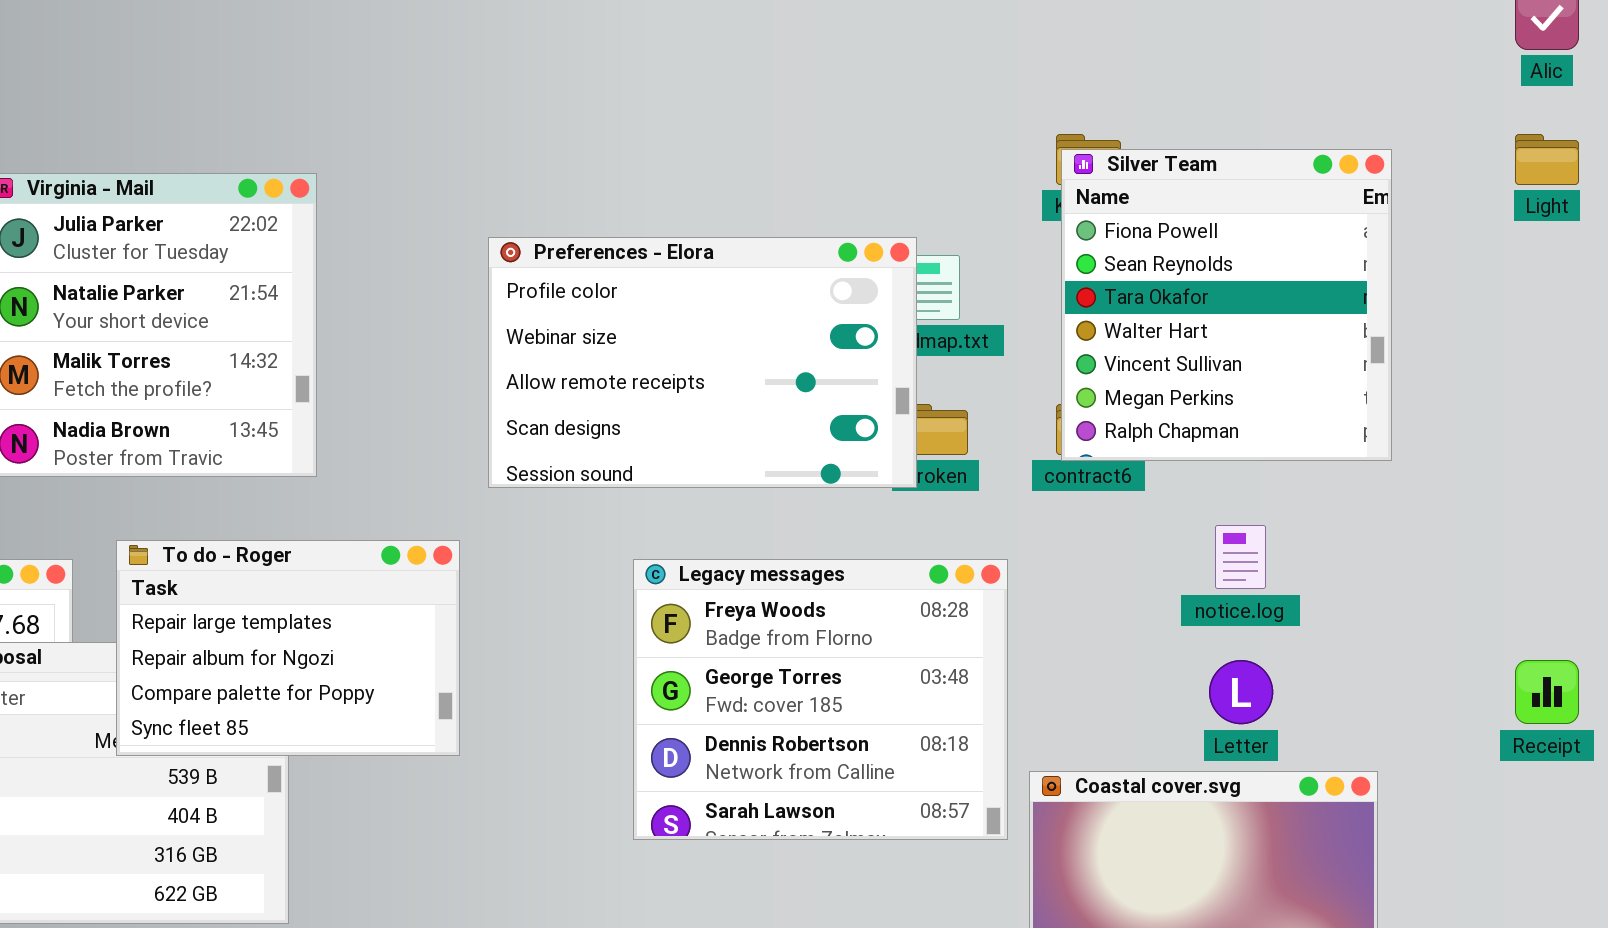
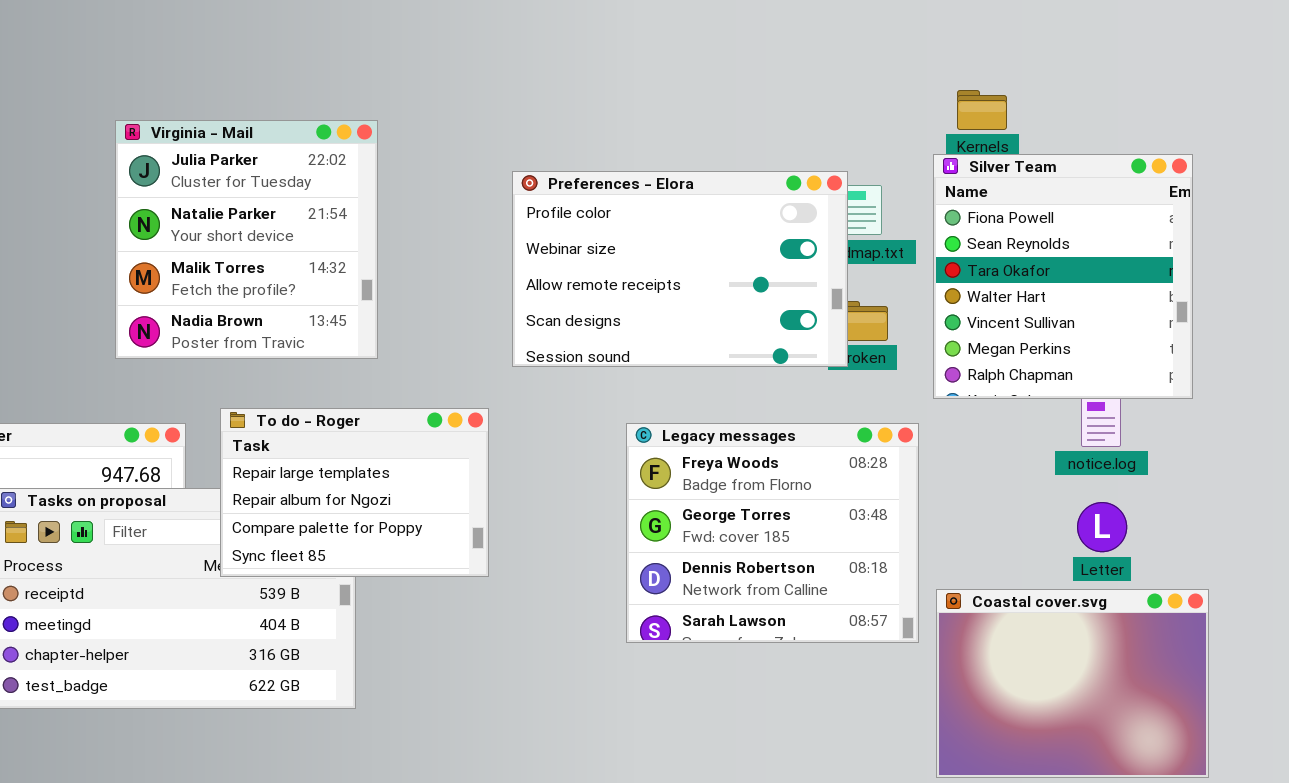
Silver Team: [1061,149,1392,461] -> [933,154,1193,399], moved

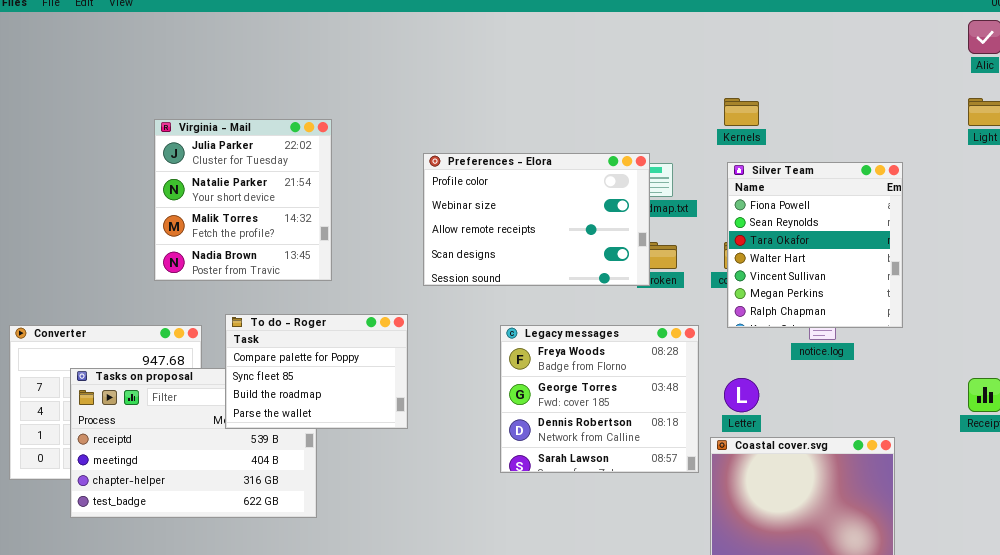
Silver Team: [933,154,1193,399] -> [727,162,903,328], moved
To do - Roger: [220,408,489,577] -> [225,314,408,429], scrolled down 2 rows
Letter: [1077,502,1127,552] -> [724,378,759,412], moved

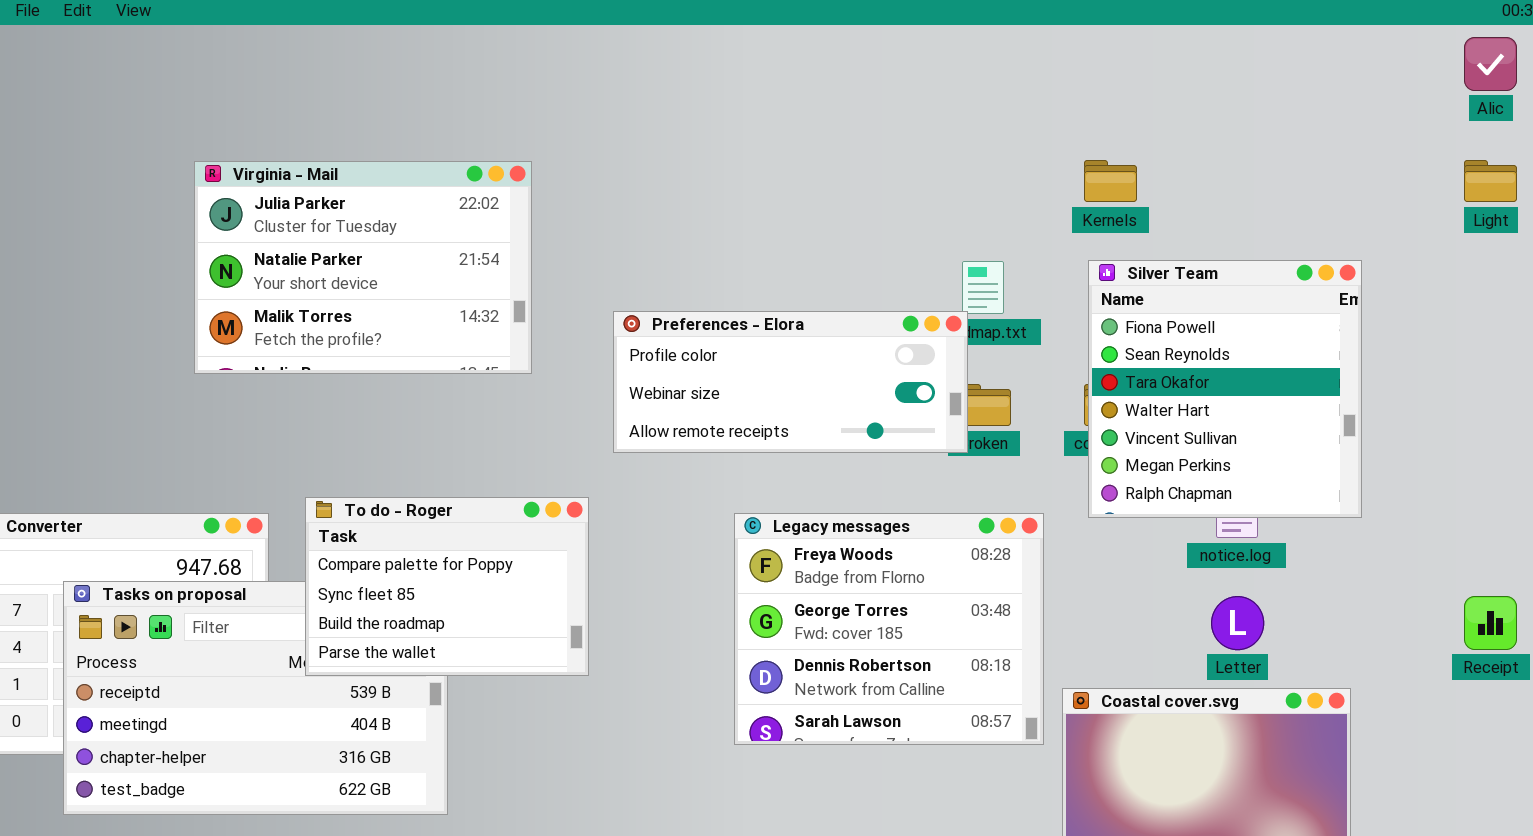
Virginia - Mail: [154,119,332,281] -> [194,161,532,374], moved, resized
Preferences - Elora: [423,153,650,286] -> [613,311,968,453], resized
Letter: [724,378,759,412] -> [1211,596,1264,650], moved

